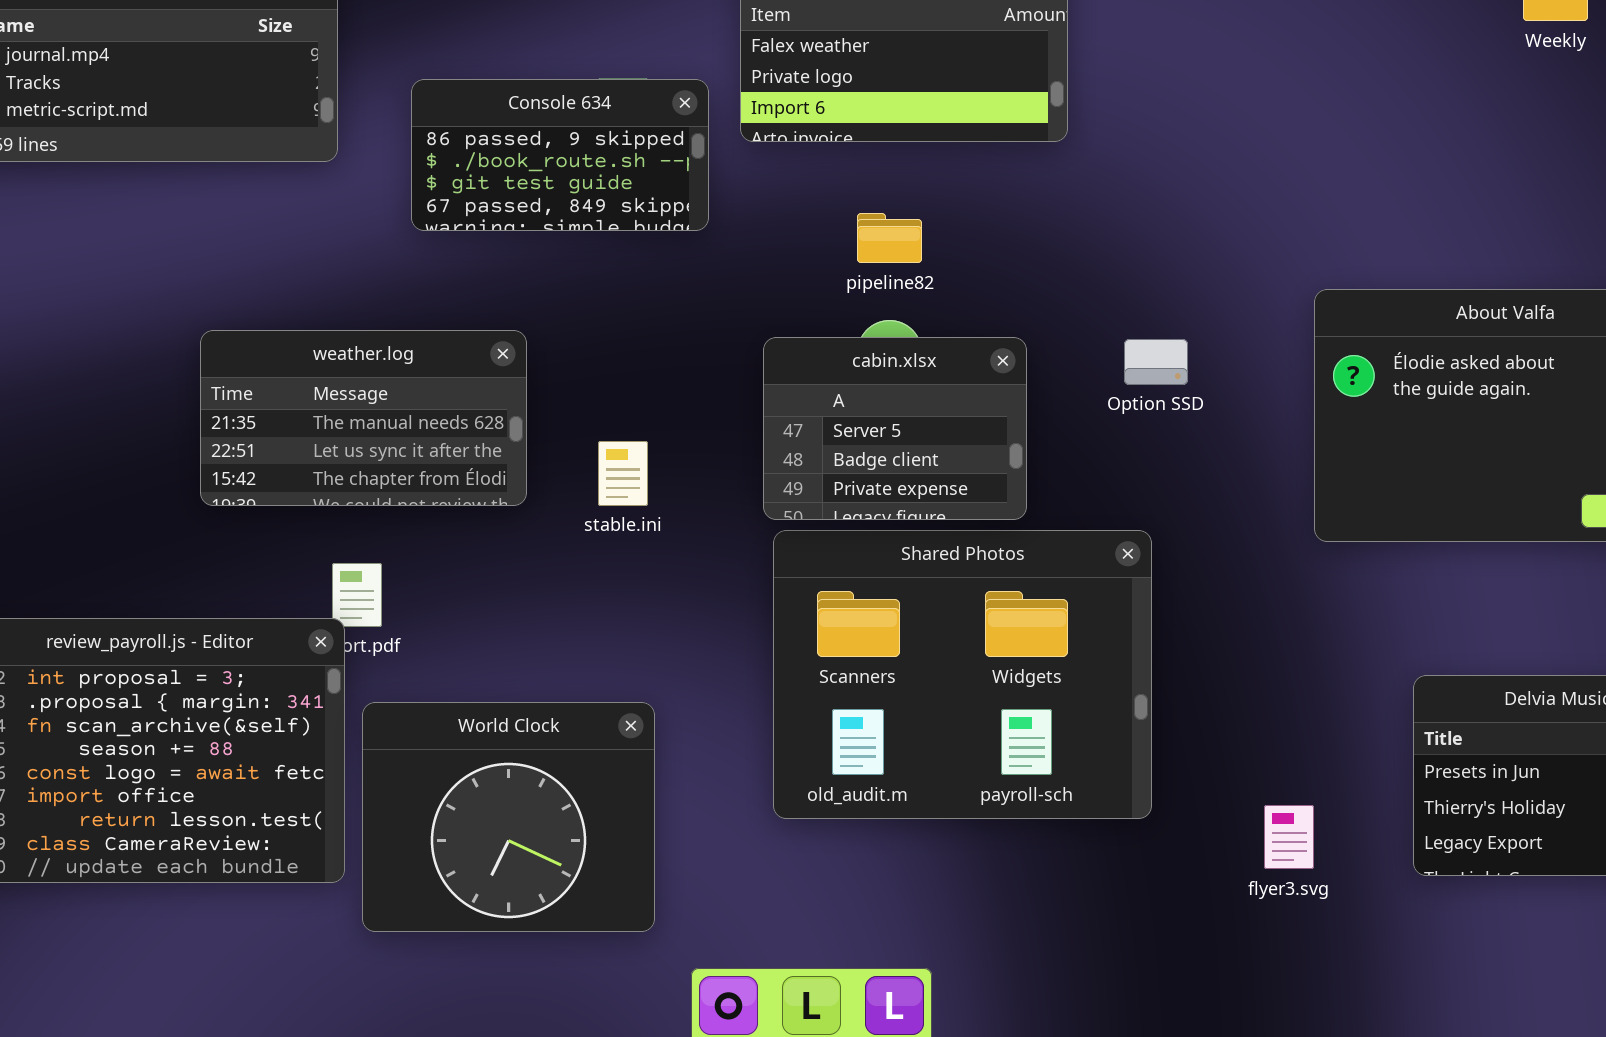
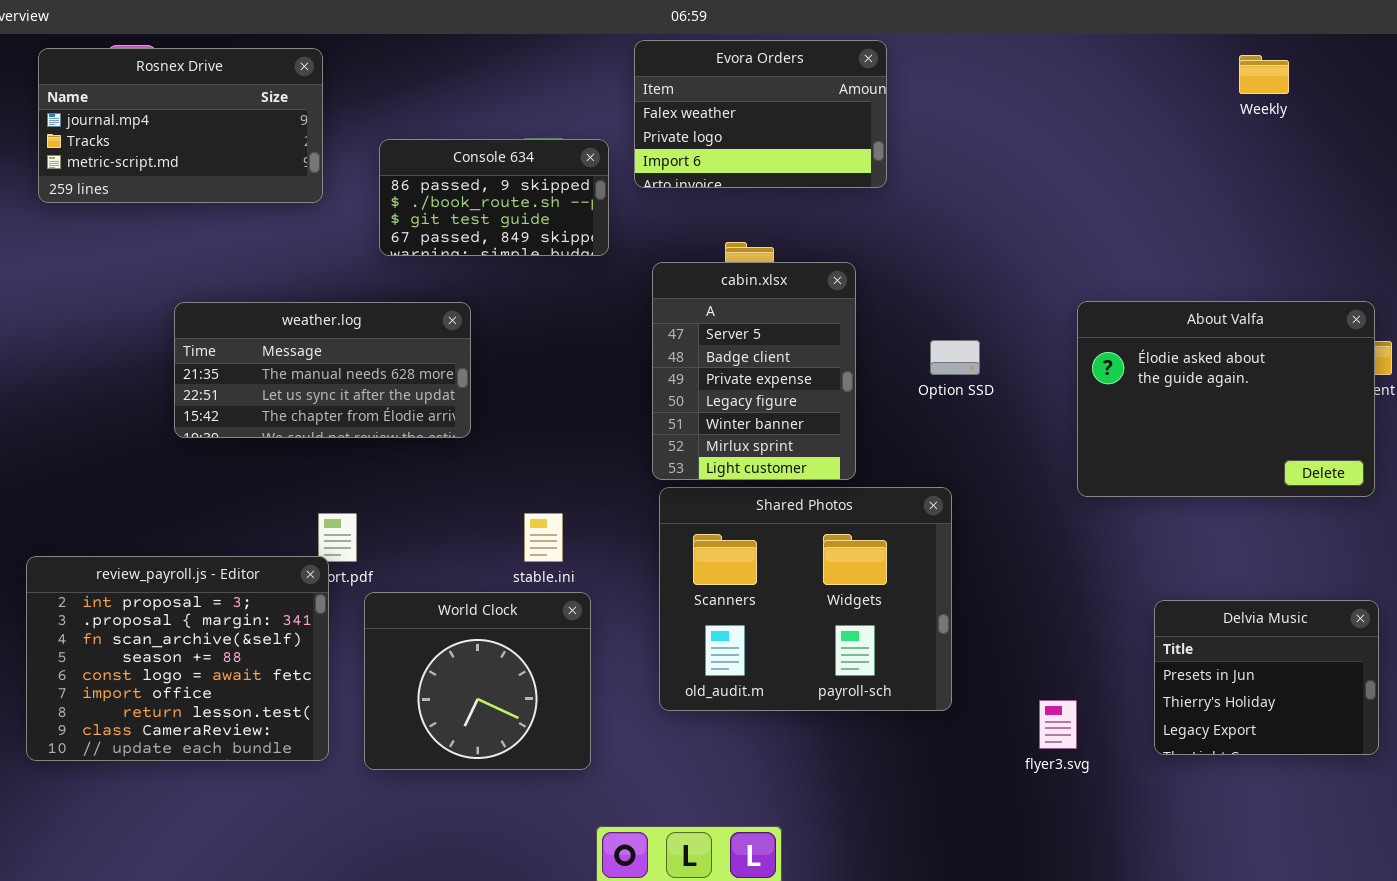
weather.log: [200,330,527,506] -> [174,302,471,438], moved, resized
cabin.xlsx: [763,337,1027,520] -> [652,262,856,480], resized
stable.ini: [598,441,648,506] -> [524,513,563,562], moved
World Clock: [362,702,655,932] -> [364,592,591,770], moved

